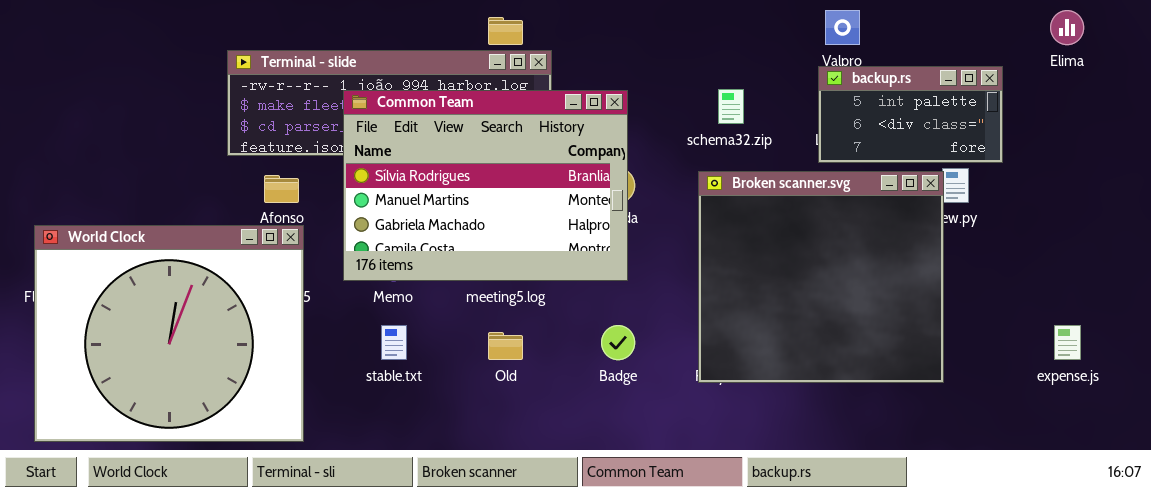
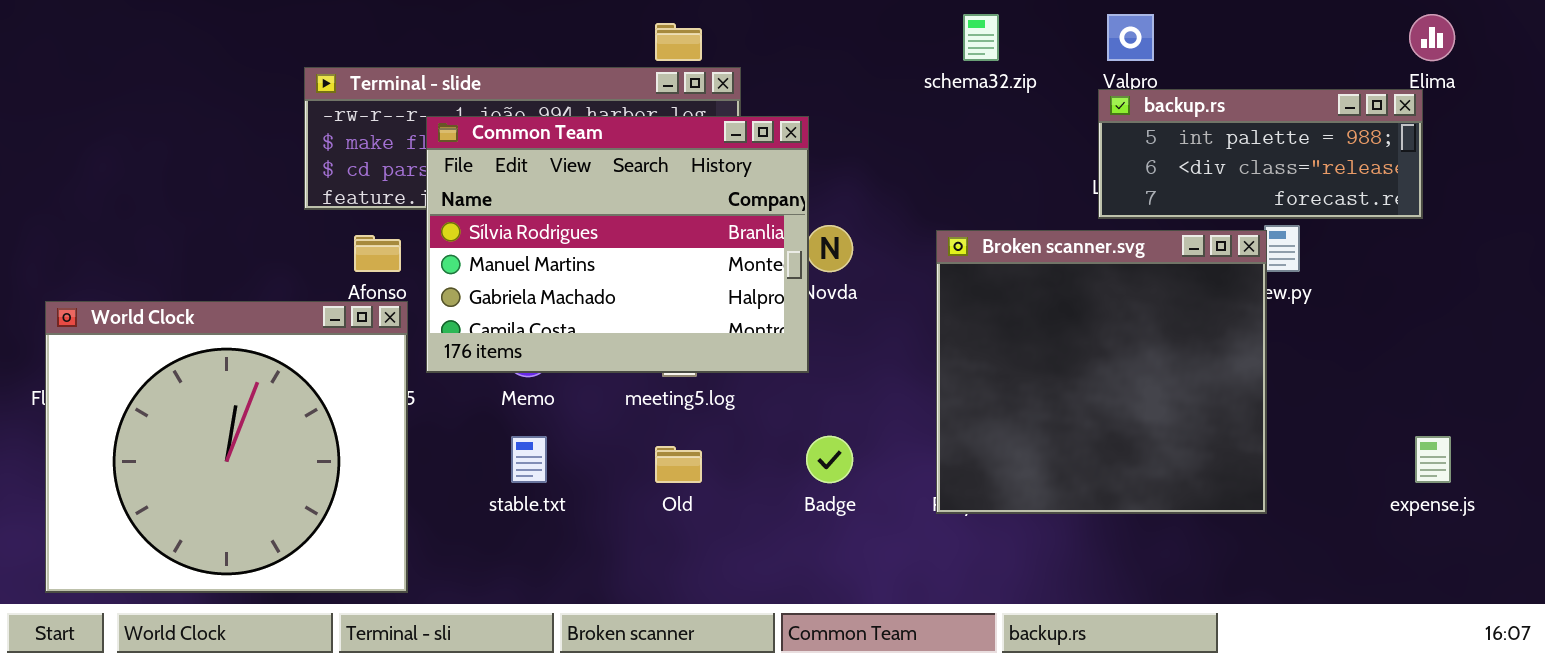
backup.rs: [818,66,1003,163] -> [1098,89,1423,219], resized
schema32.zip: [718,89,744,124] -> [963,14,999,61], moved
Common Team: [343,90,628,281] -> [426,116,809,373], moved

